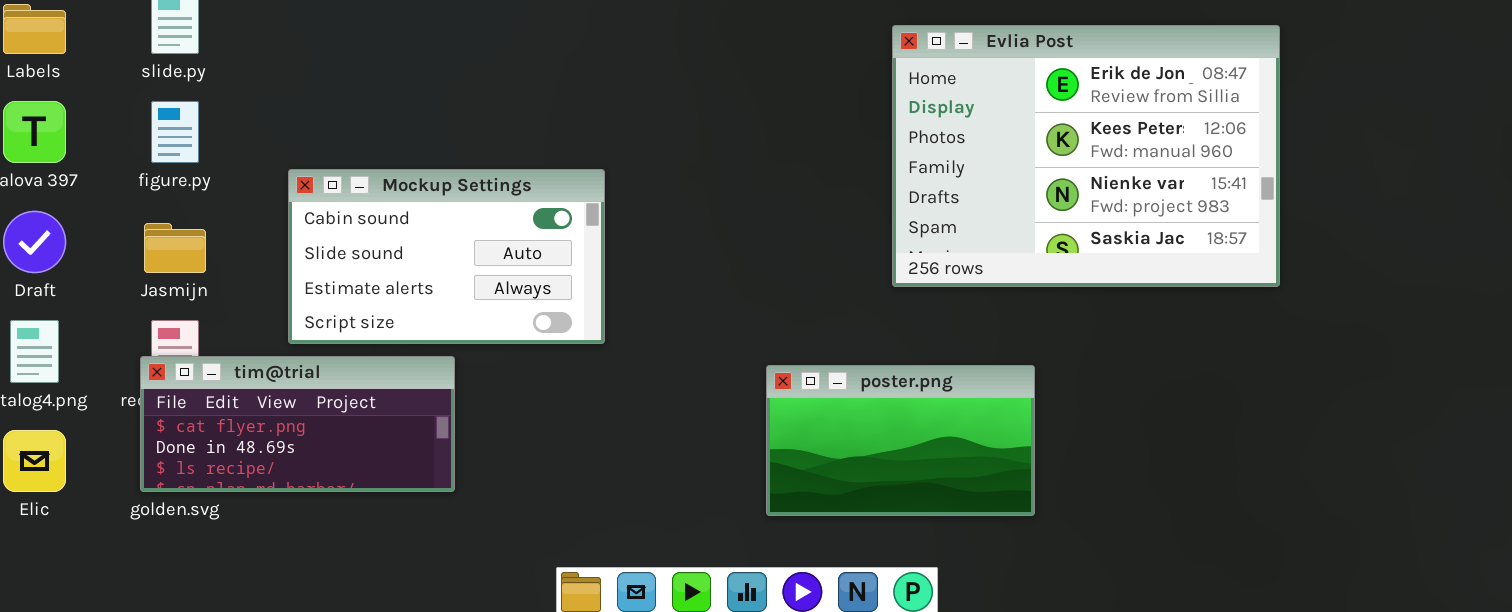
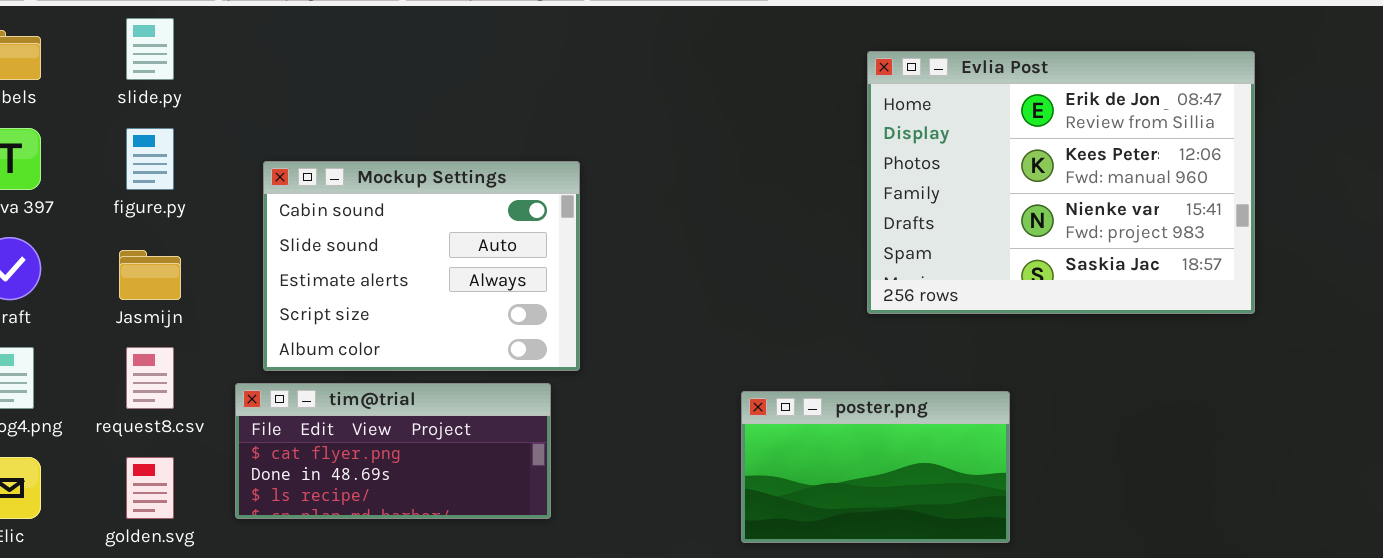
Mockup Settings: [288,169,605,344] -> [263,161,580,371], resized
tim@trial: [140,356,455,492] -> [235,383,551,519], moved

